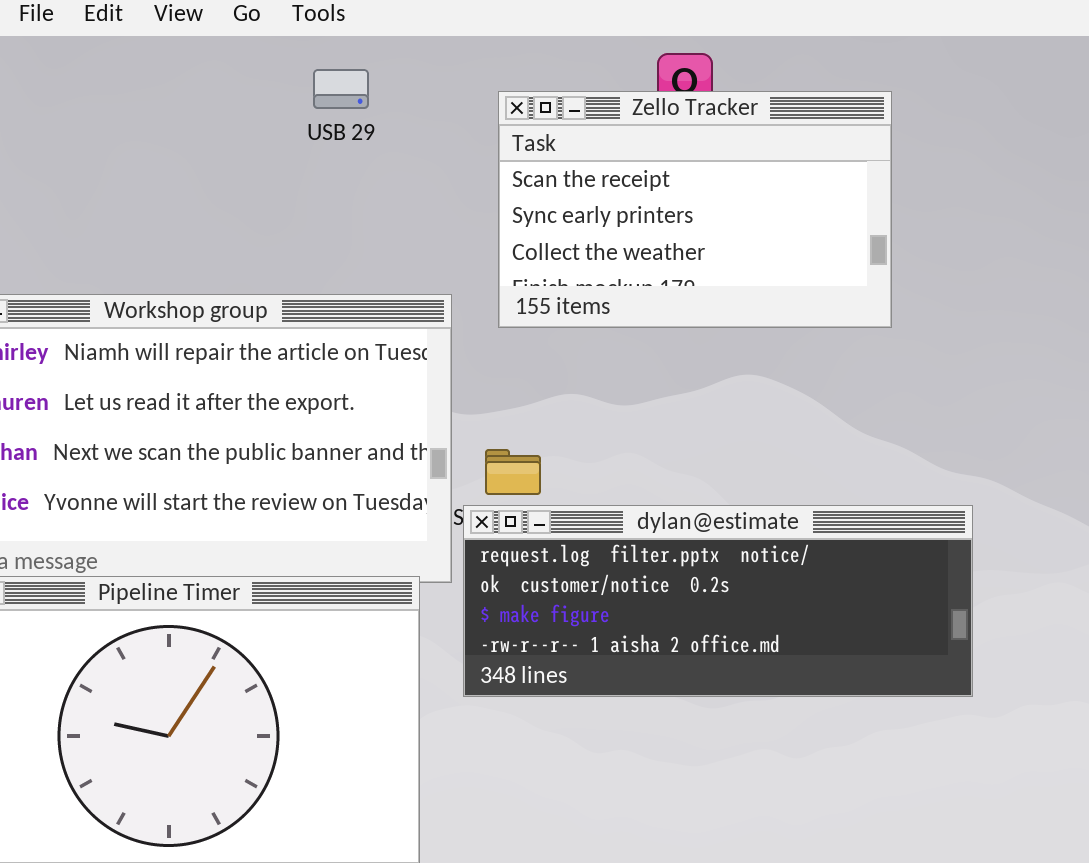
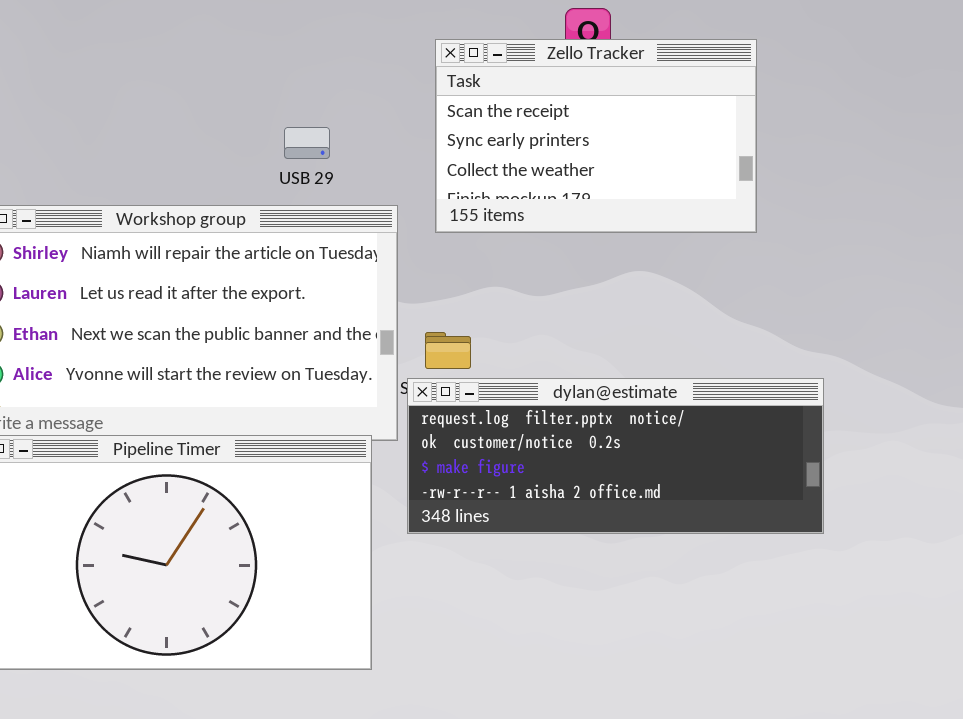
USB 29: [313,69,369,109] -> [284,127,330,159], moved

